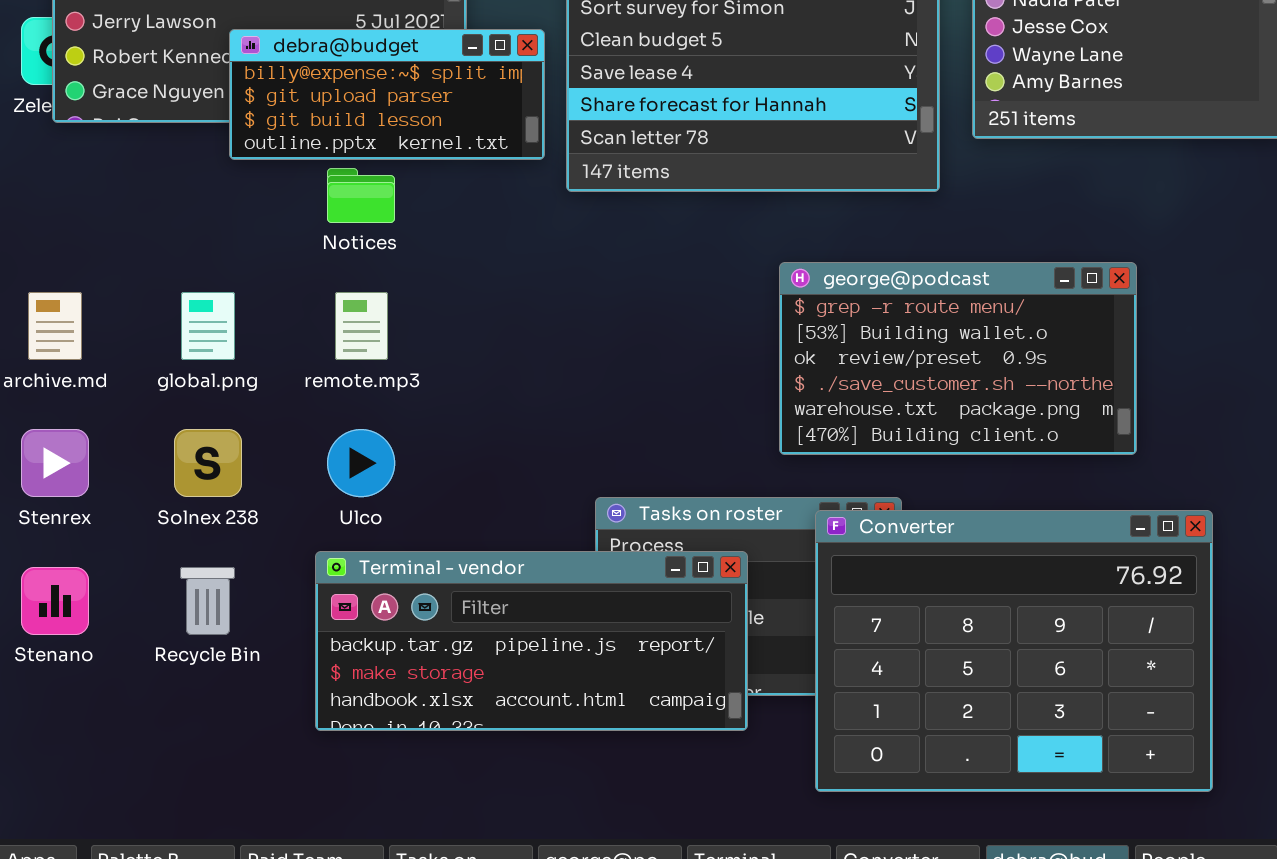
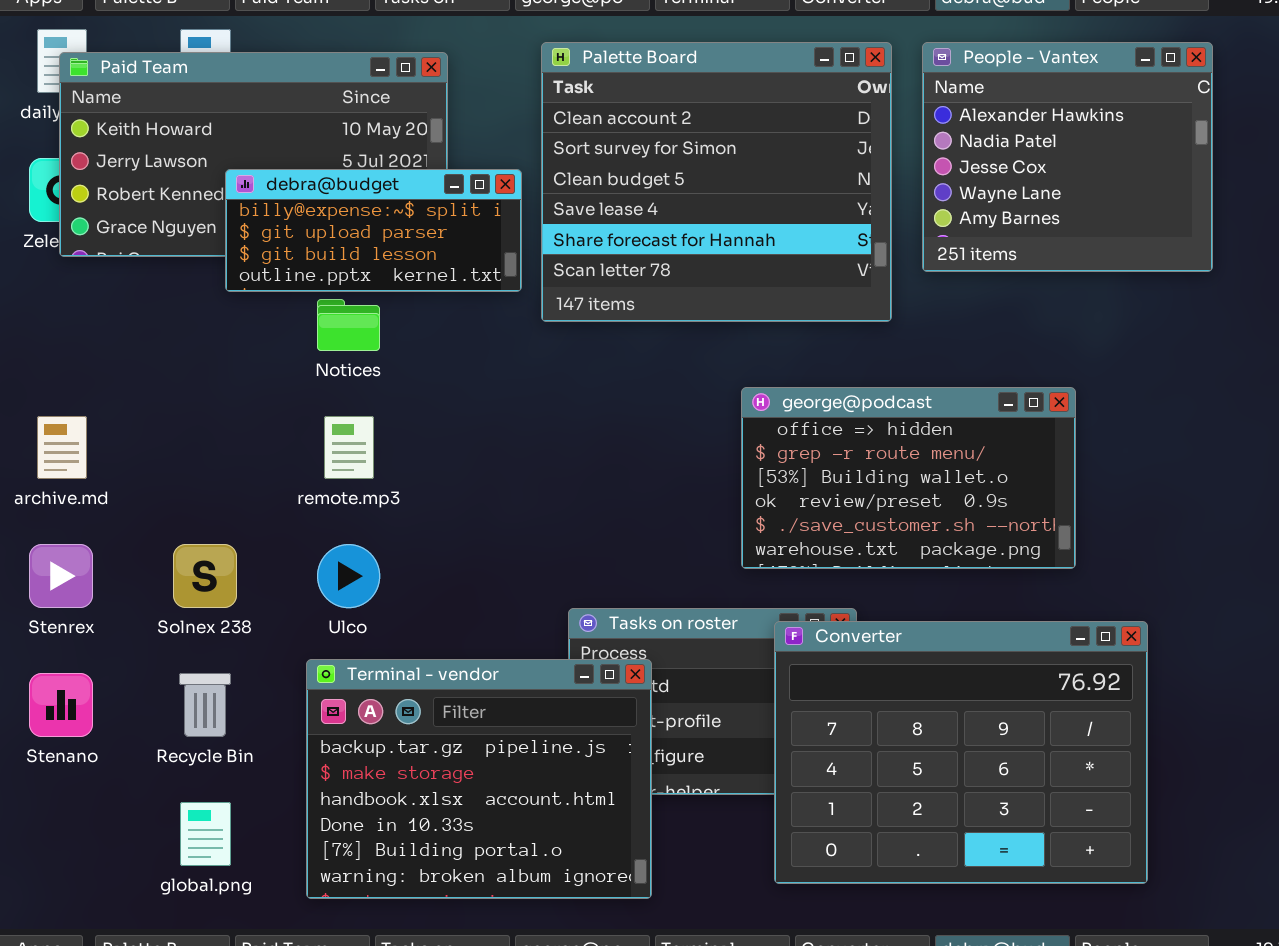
george@podcast: [779,262,1137,455] -> [741,387,1076,569], scrolled up 1 row
global.png: [181,292,235,360] -> [180,802,231,866], moved
Terminal - vendor: [315,551,748,731] -> [306,659,652,899], resized

